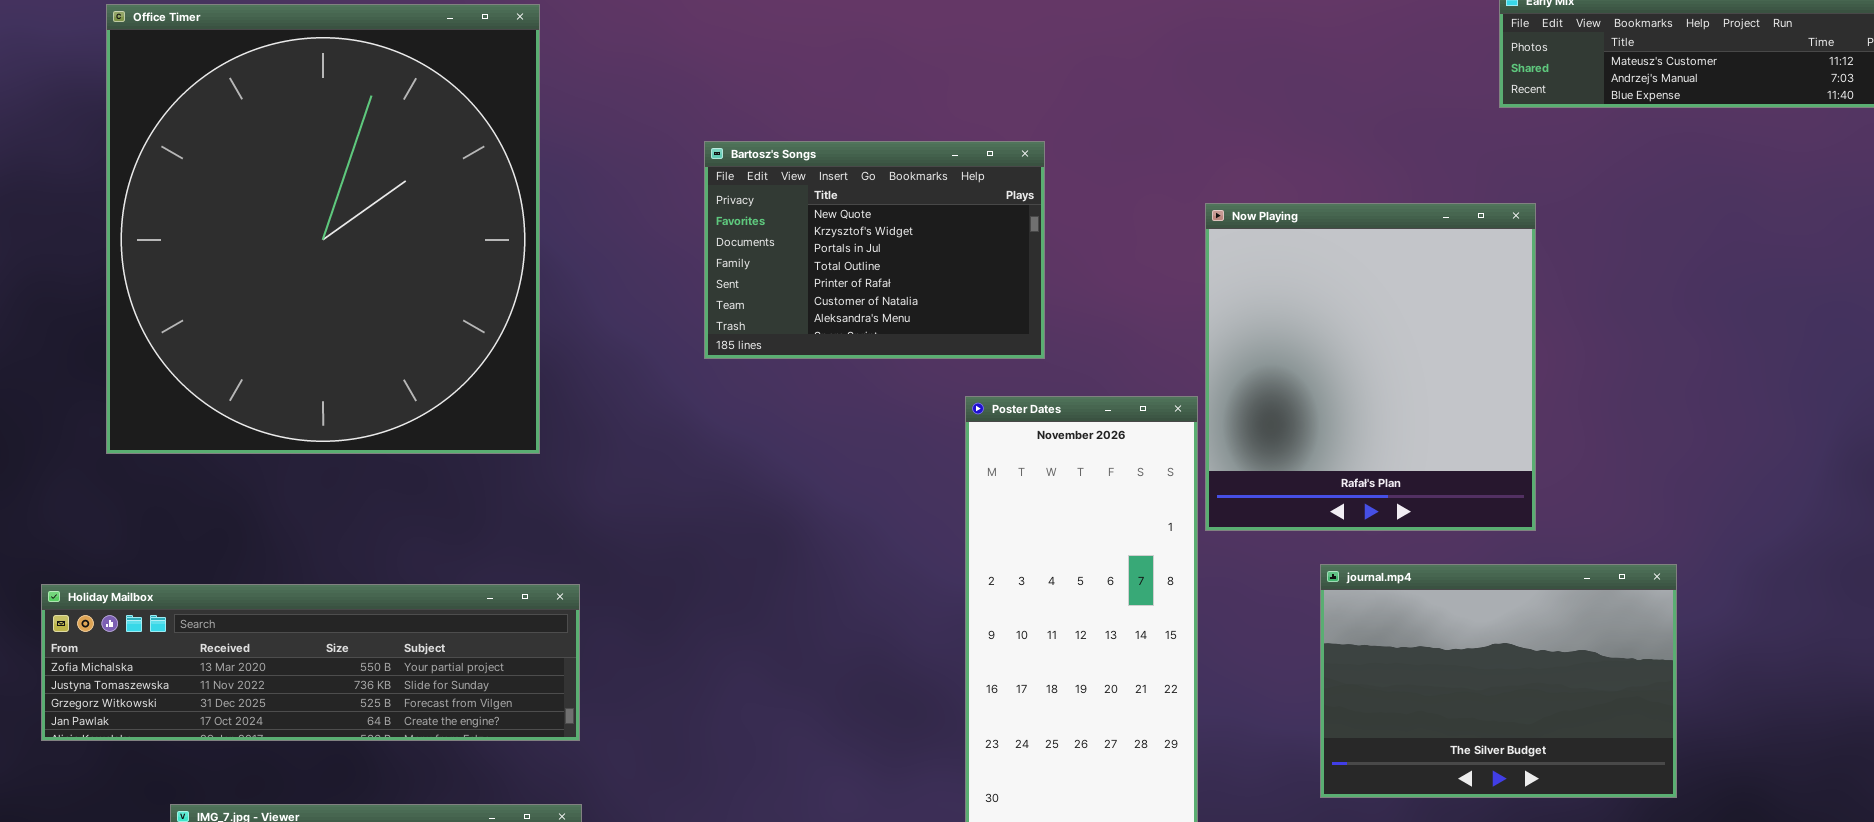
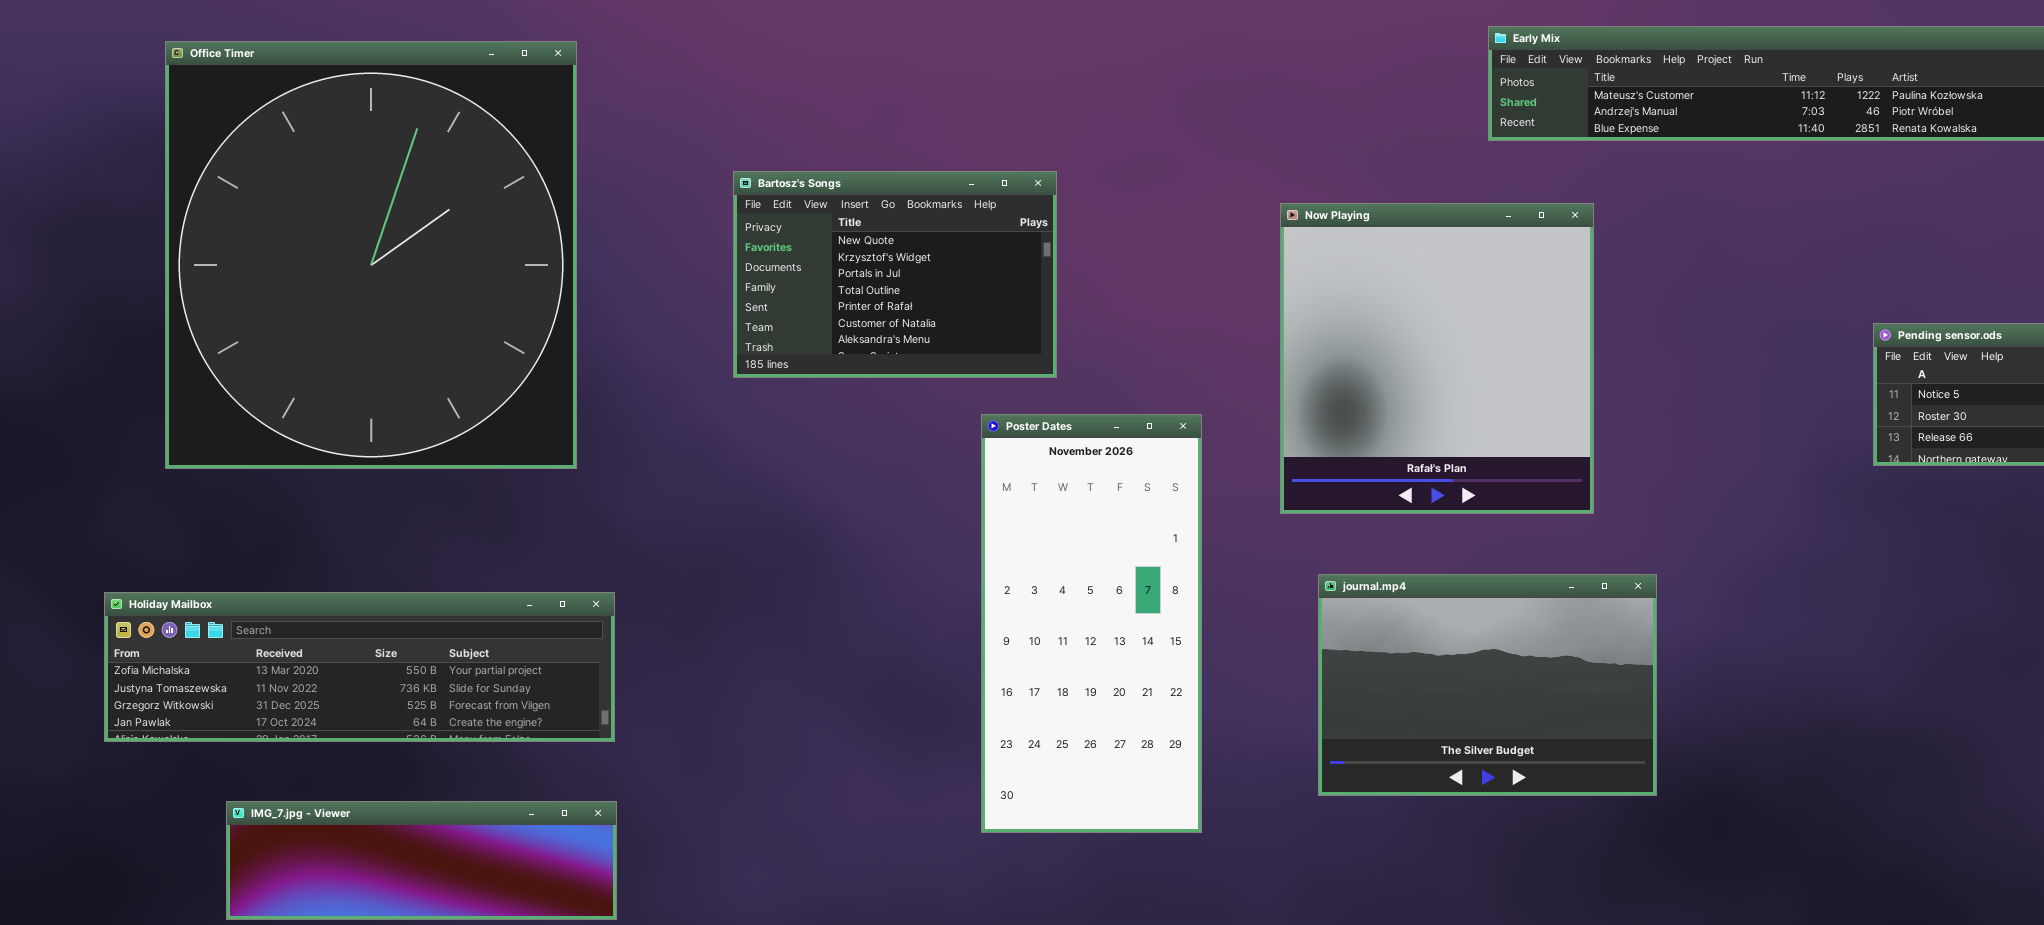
Now Playing: [1205,203,1536,531] -> [1280,203,1594,514], moved

